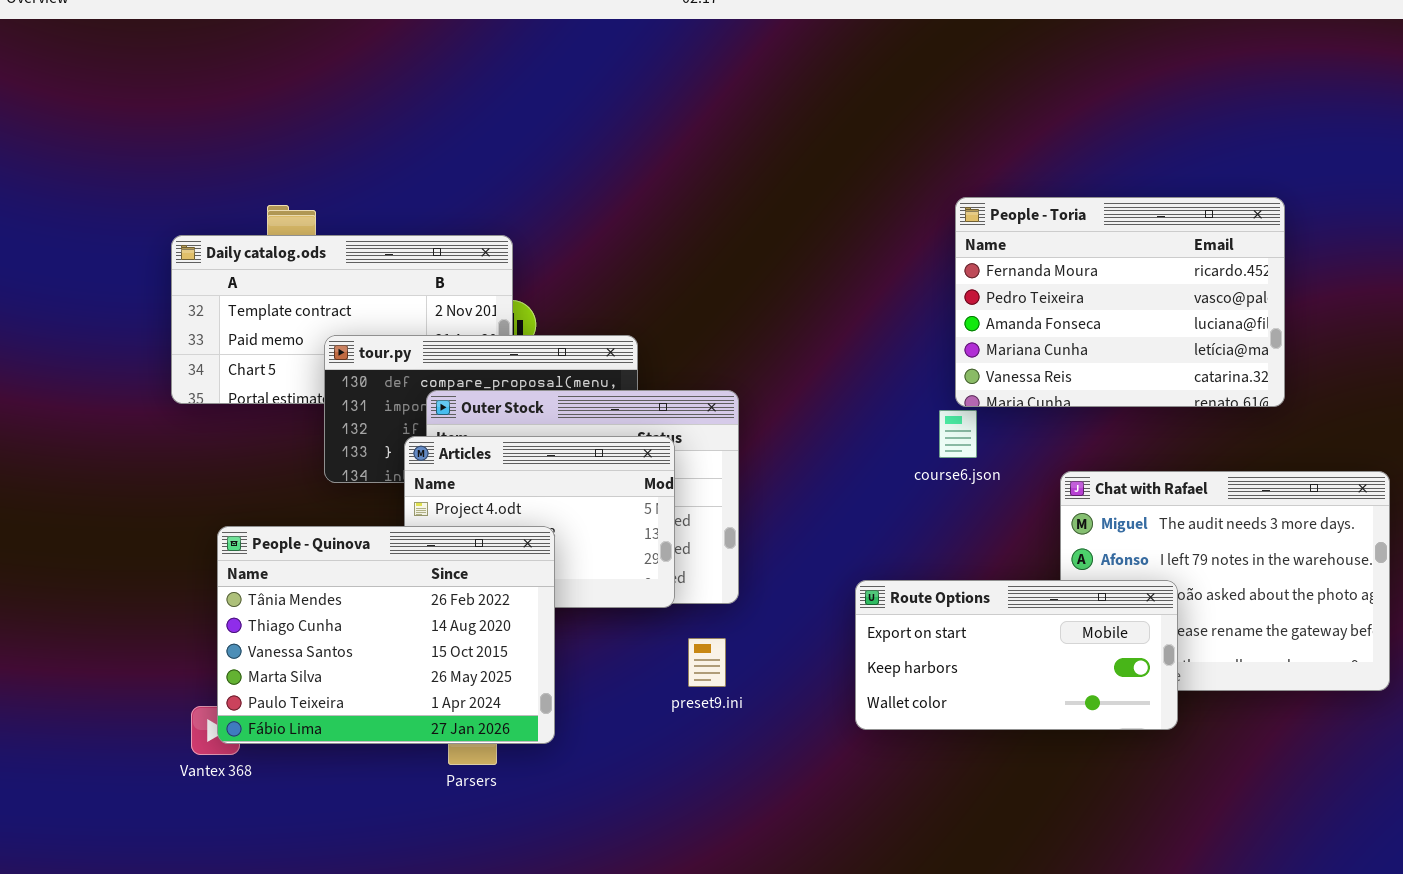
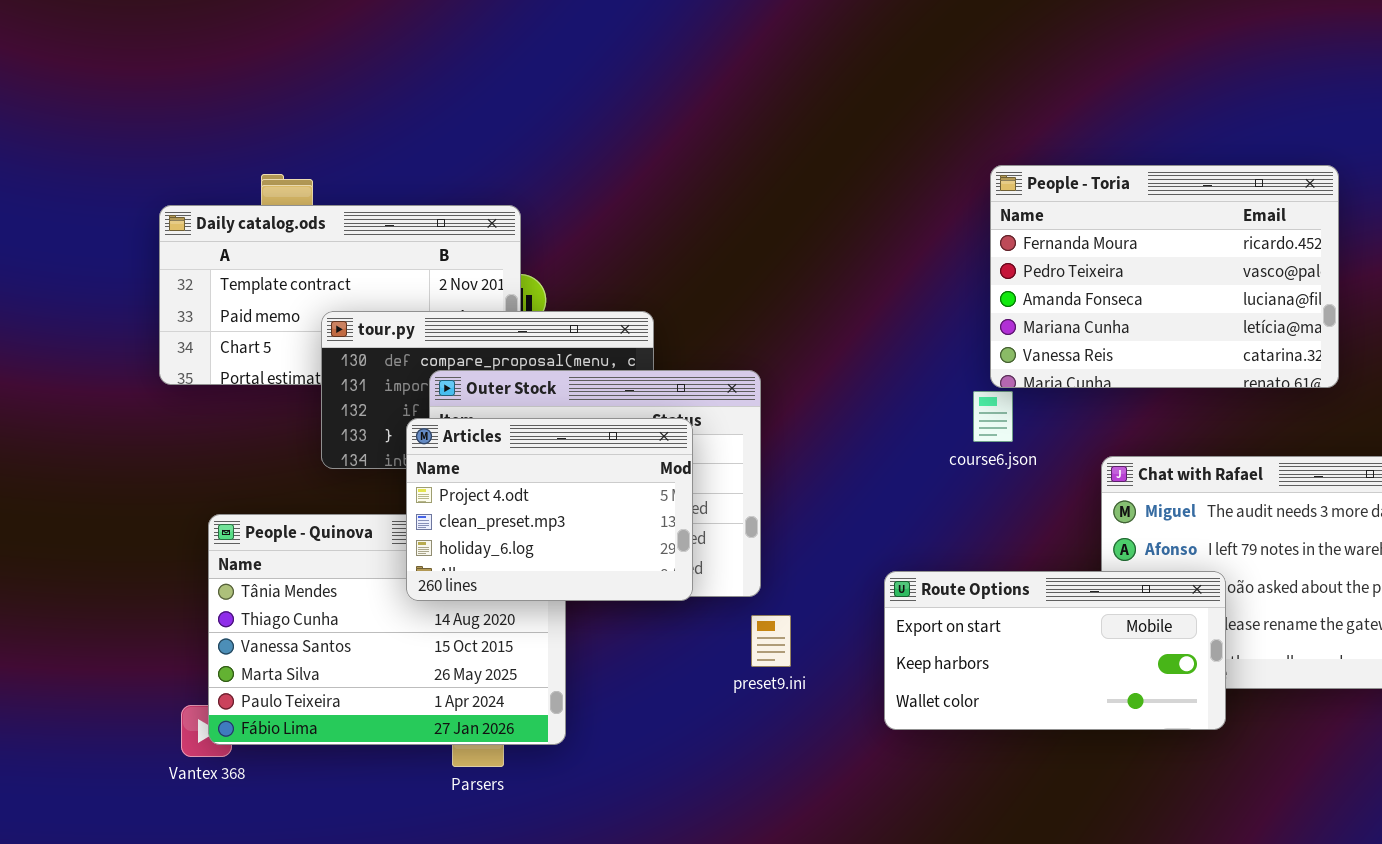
Articles: [404,436,675,608] -> [406,418,693,601], raised
preset9.ini: [688,638,726,687] -> [751,615,791,667], moved

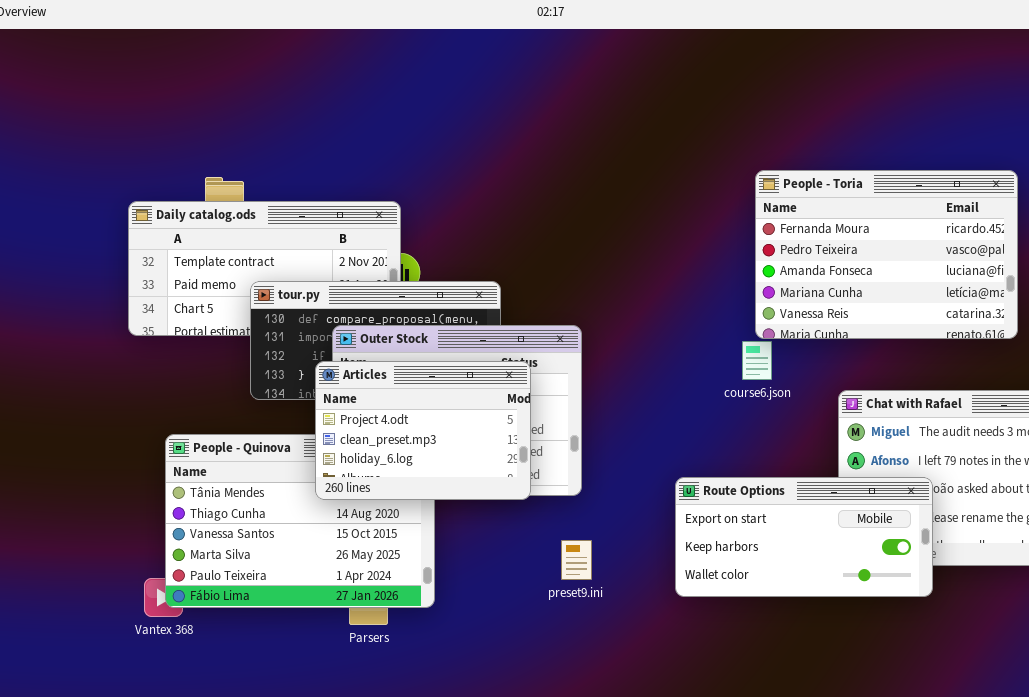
preset9.ini: [751,615,791,667] -> [561,540,592,580], moved

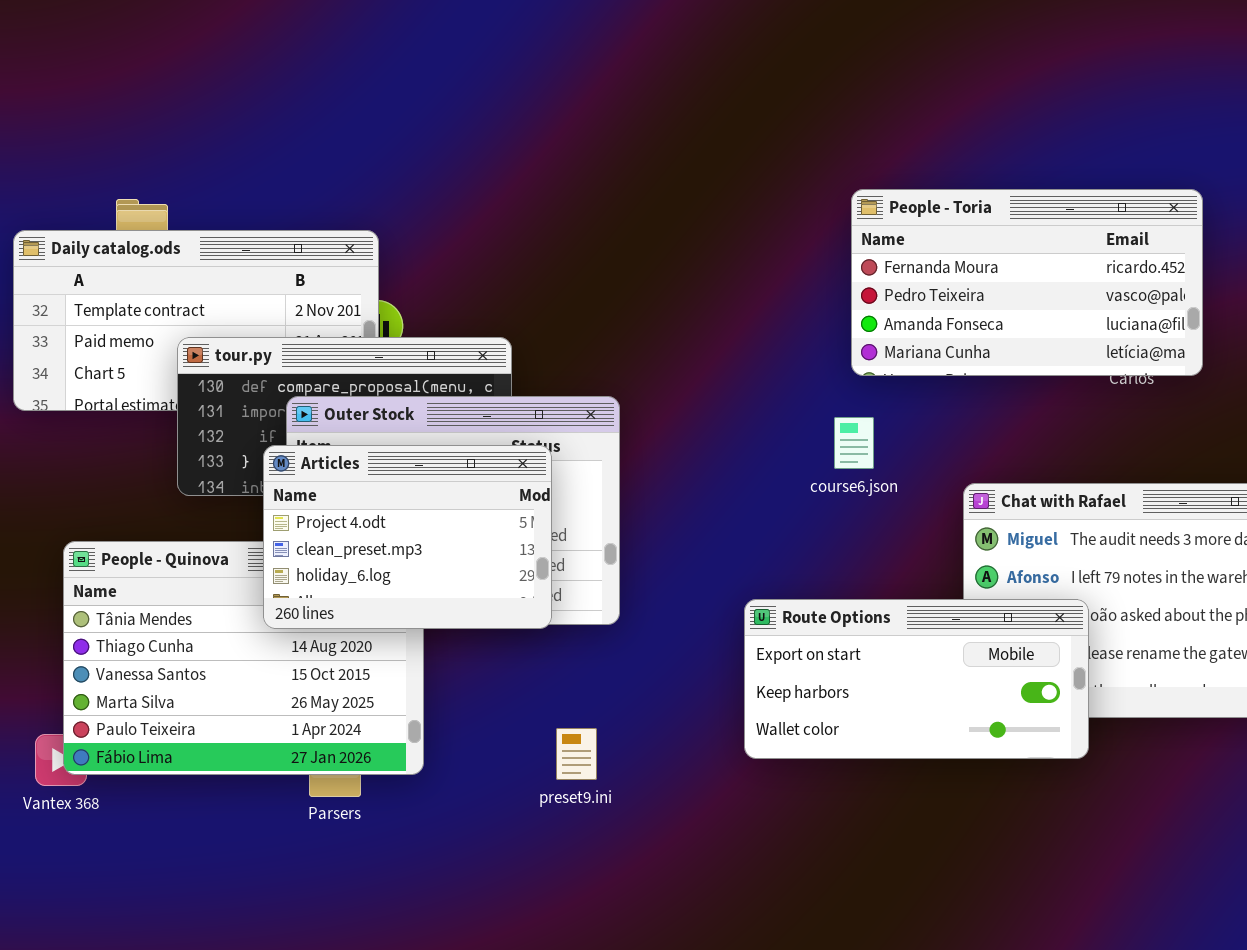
People - Toria: [755,170,1018,339] -> [851,189,1203,376], resized
preset9.ini: [561,540,592,580] -> [556,728,597,780], moved

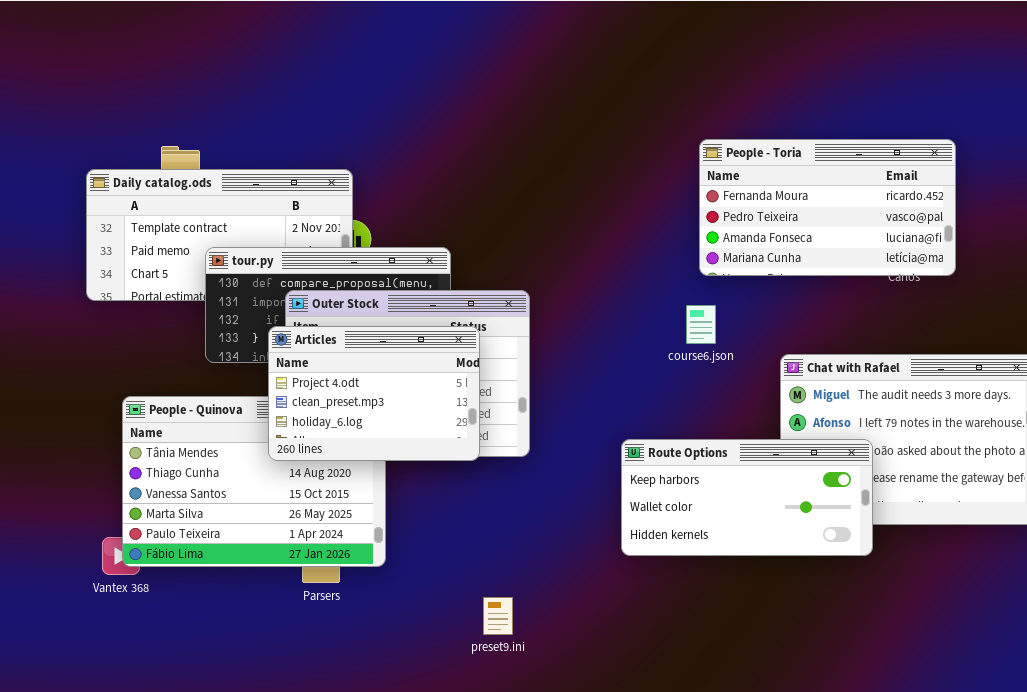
Route Options: [744,599,1089,759] -> [621,439,873,556], scrolled down 1 row
preset9.ini: [556,728,597,780] -> [483,597,513,635], moved

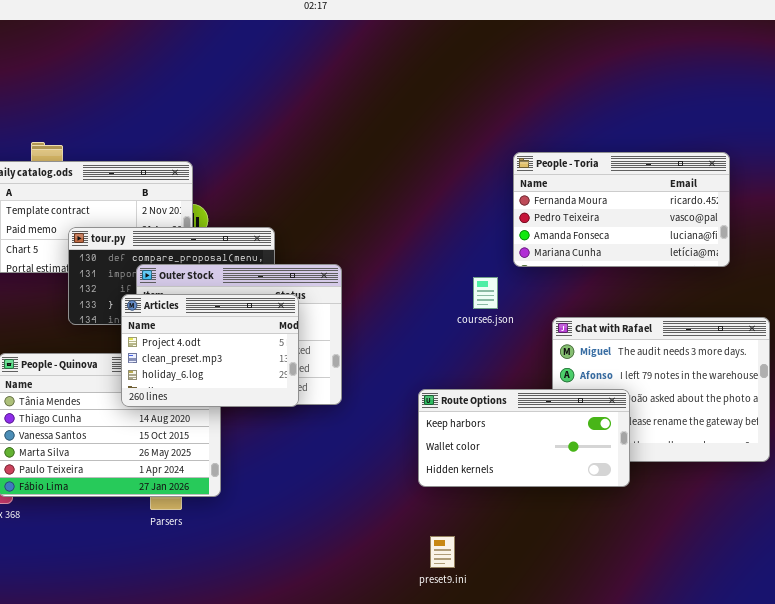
People - Toria: [699,139,956,276] -> [513,152,730,267], moved
preset9.ini: [483,597,513,635] -> [430,536,455,568], moved

